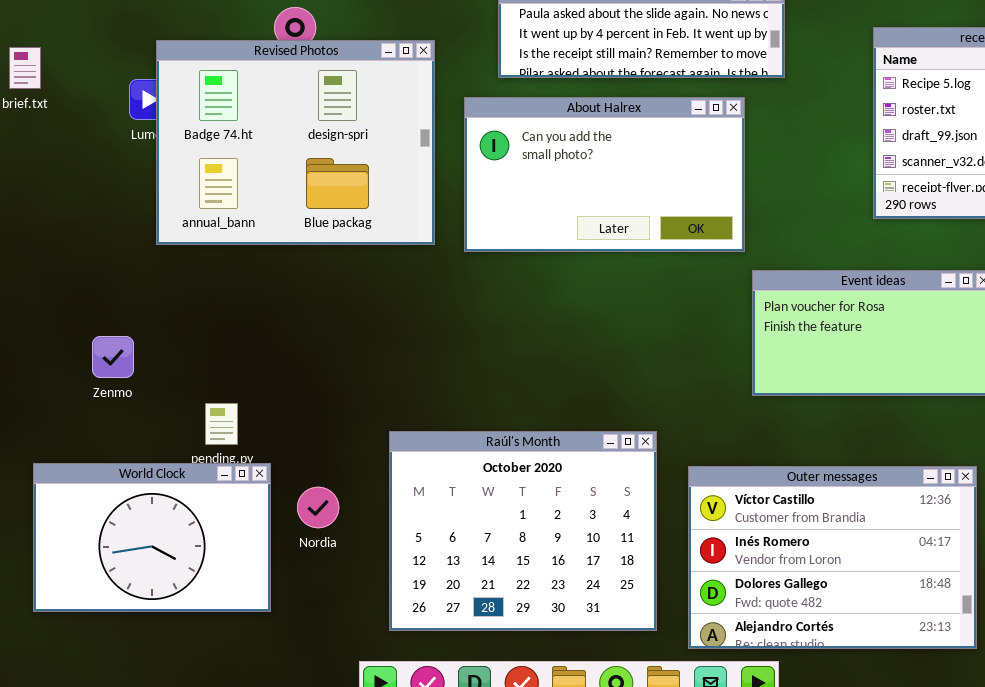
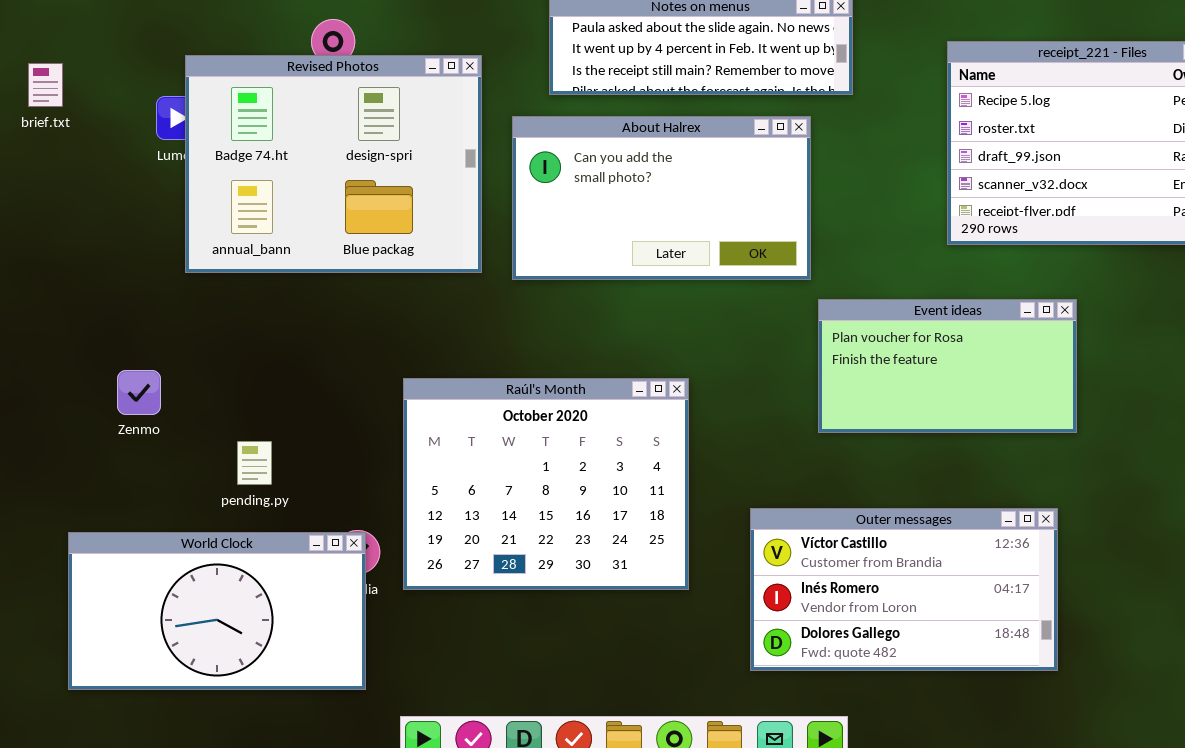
Raúl's Month: [389,431,657,631] -> [403,378,689,590], moved
World Clock: [33,463,271,612] -> [68,532,366,690], moved, resized
Outer messages: [688,466,977,649] -> [750,508,1058,671], resized

